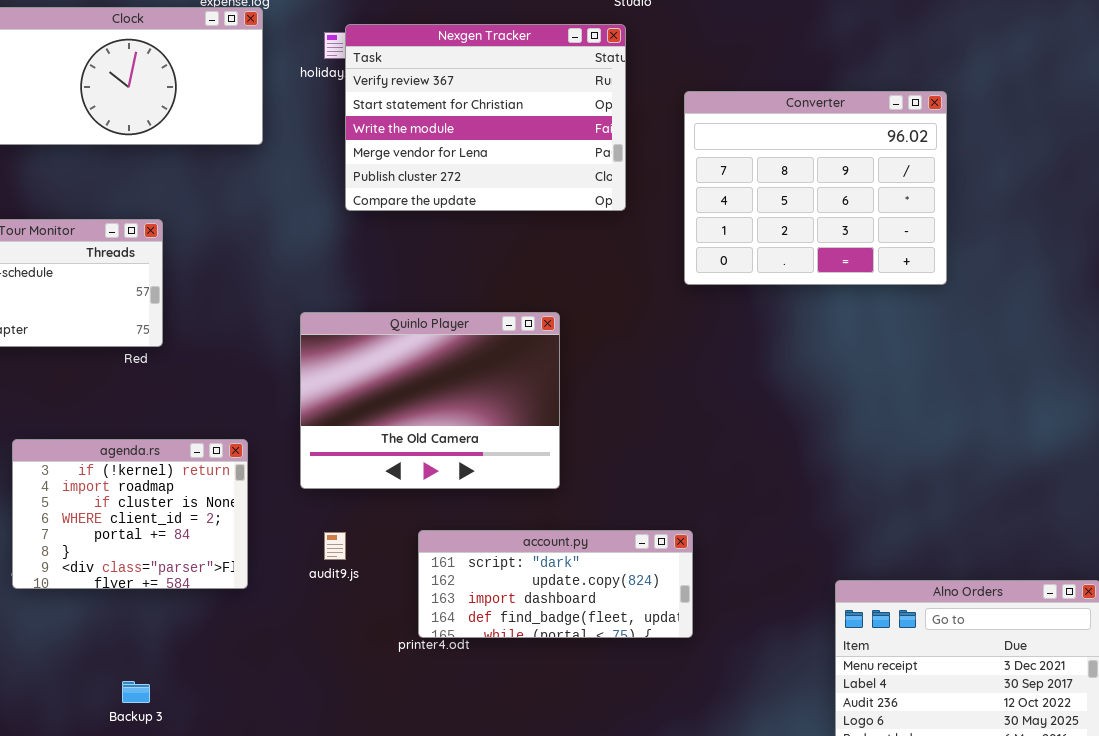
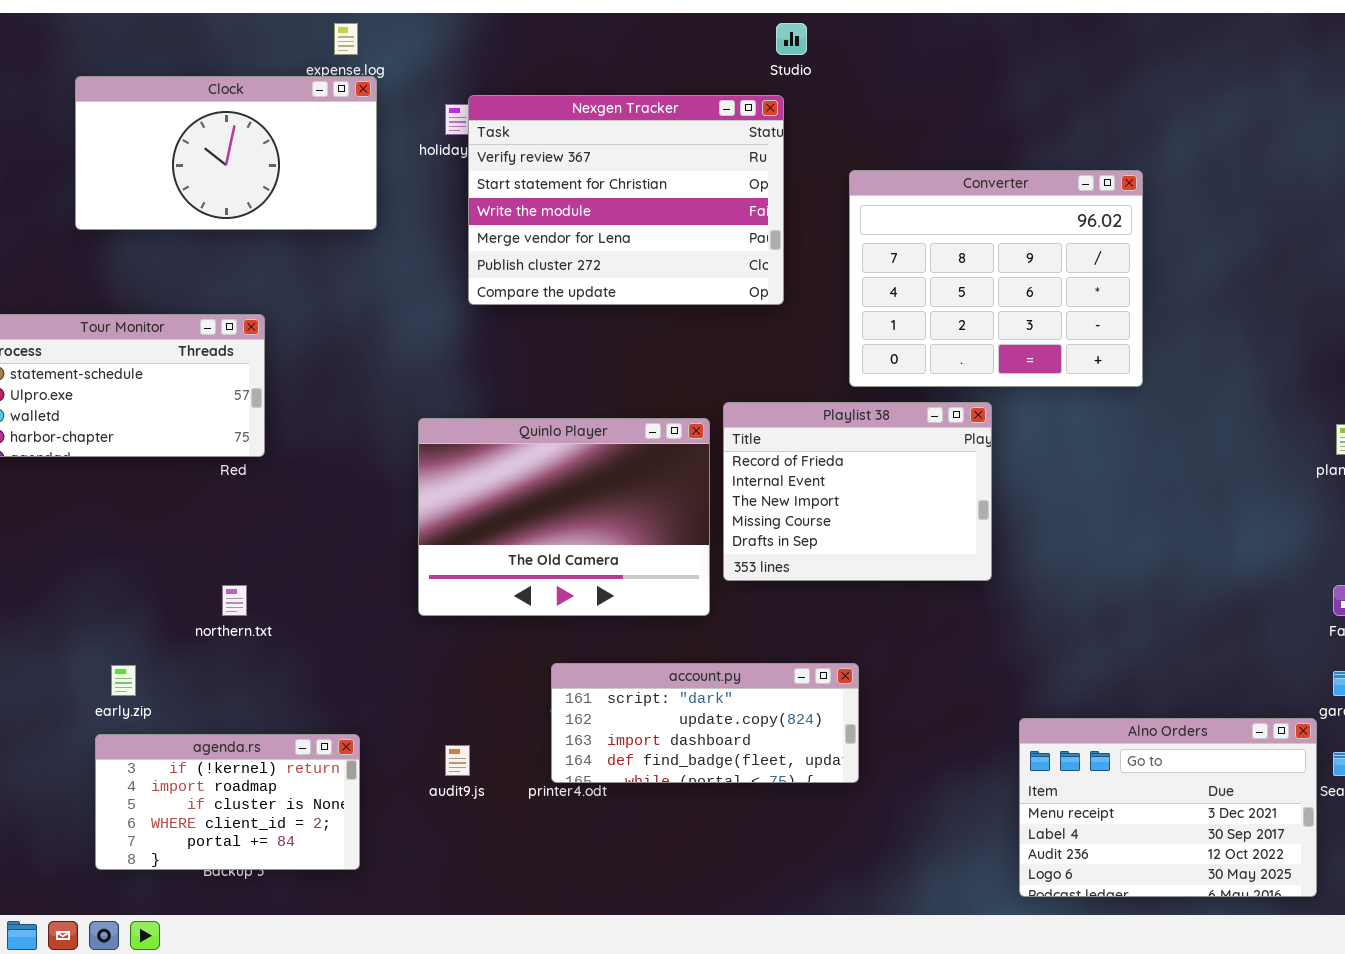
Playlist 38: none -> [723,402,992,581], opened
agenda.rs: [12,439,248,589] -> [95,734,360,870], moved, resized
audit9.js: [324,532,346,560] -> [445,745,470,776], moved

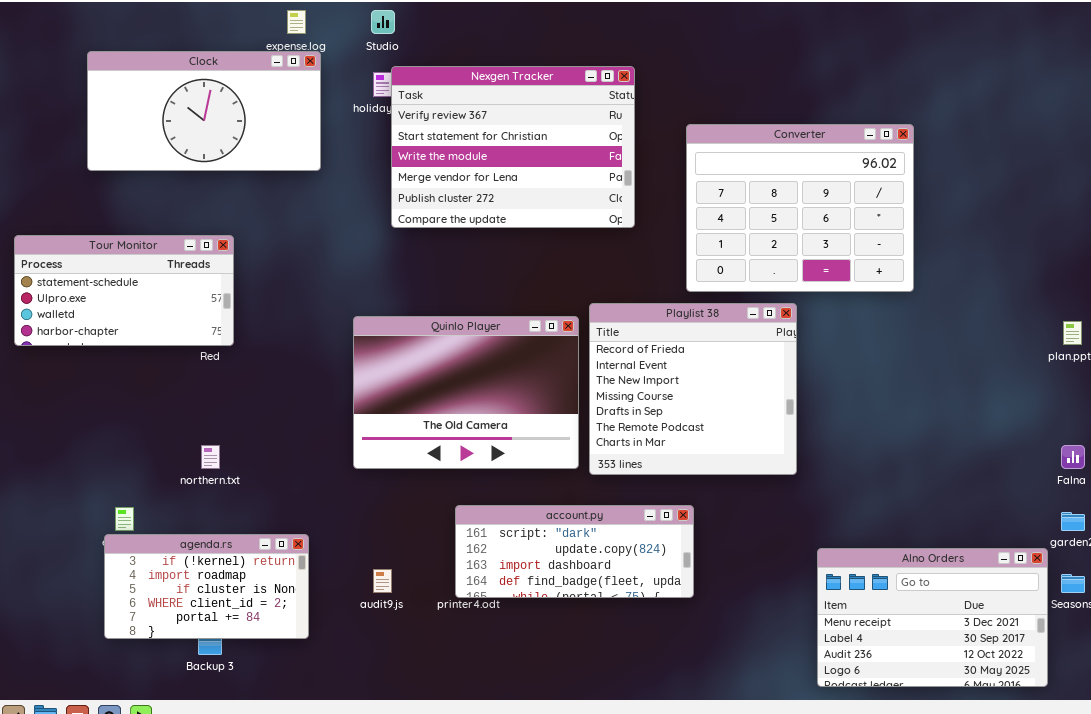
Studio: [776,23,807,55] -> [371,10,395,34], moved
Playlist 38: [723,402,992,581] -> [589,303,797,475], resized
agenda.rs: [95,734,360,870] -> [104,534,309,639], moved

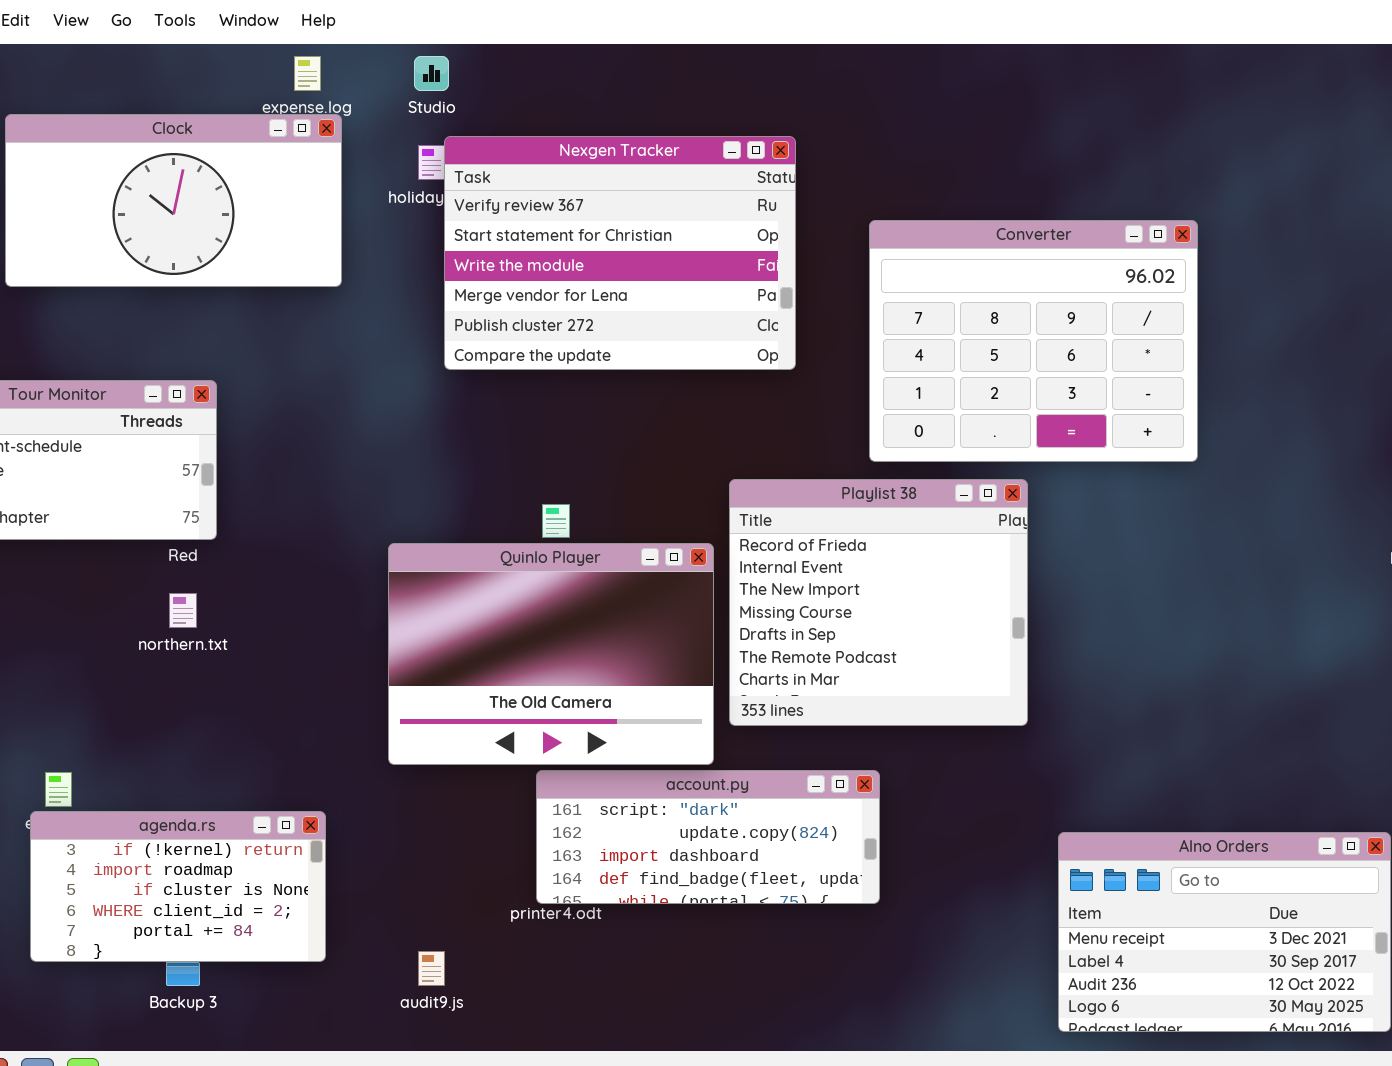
Quinlo Player: [353,316,579,469] -> [388,543,714,765], moved
northern.txt: [201,445,220,469] -> [169,593,197,628], moved
audit9.js: [373,569,392,593] -> [418,951,445,986], moved

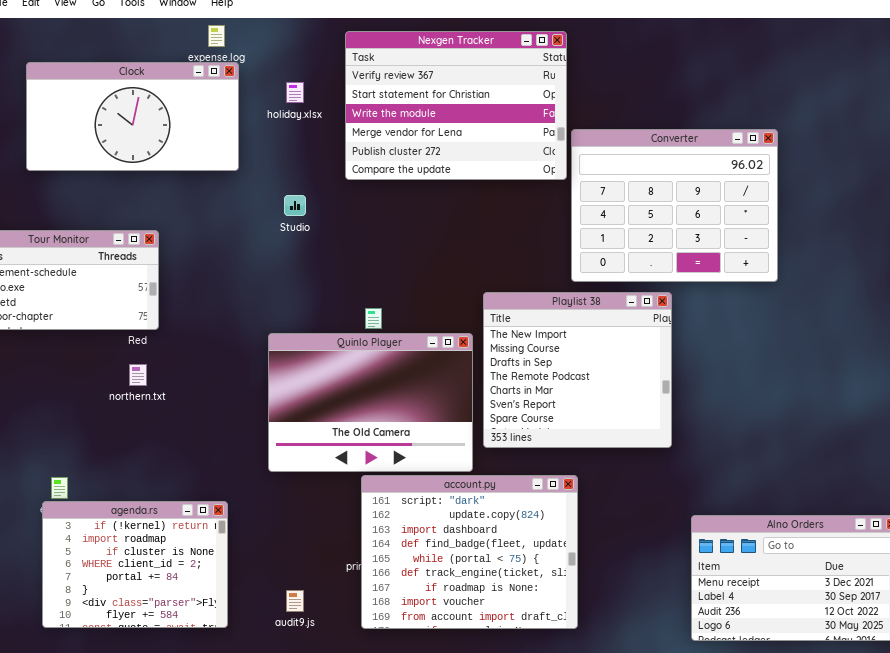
Studio: [414,56,449,91] -> [284,195,306,216], moved
Nexgen Tracker: [444,136,796,370] -> [345,31,567,180], moved
Playlist 38: [729,479,1028,726] -> [483,292,672,448], scrolled down 2 rows
account.py: [536,770,880,904] -> [361,475,578,629], resized
agenda.rs: [30,811,326,962] -> [42,501,228,628], resized

